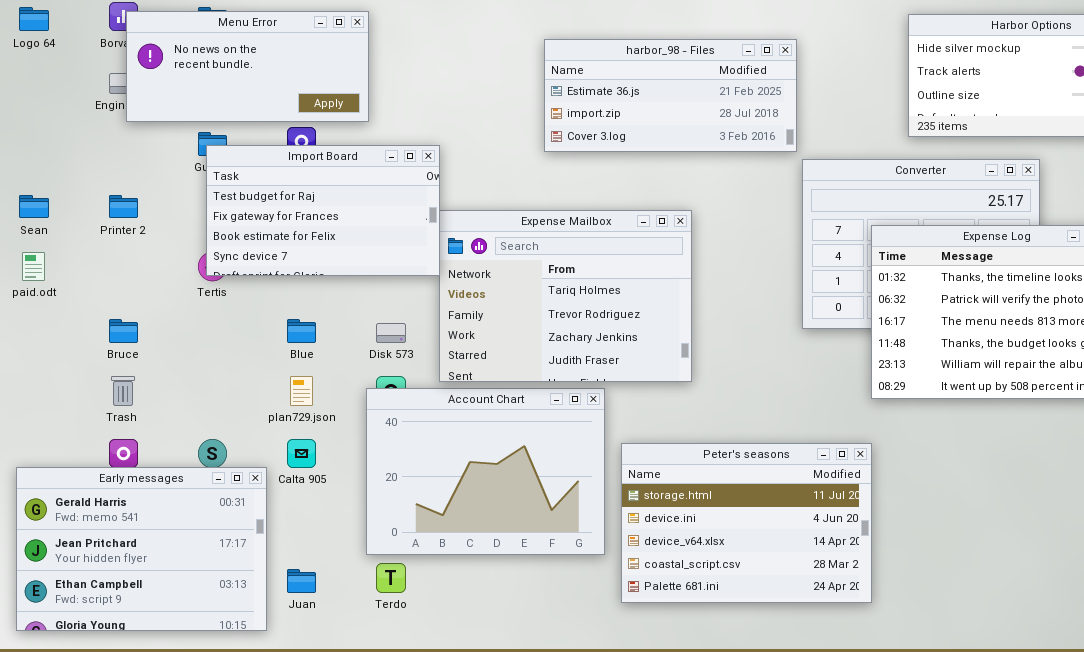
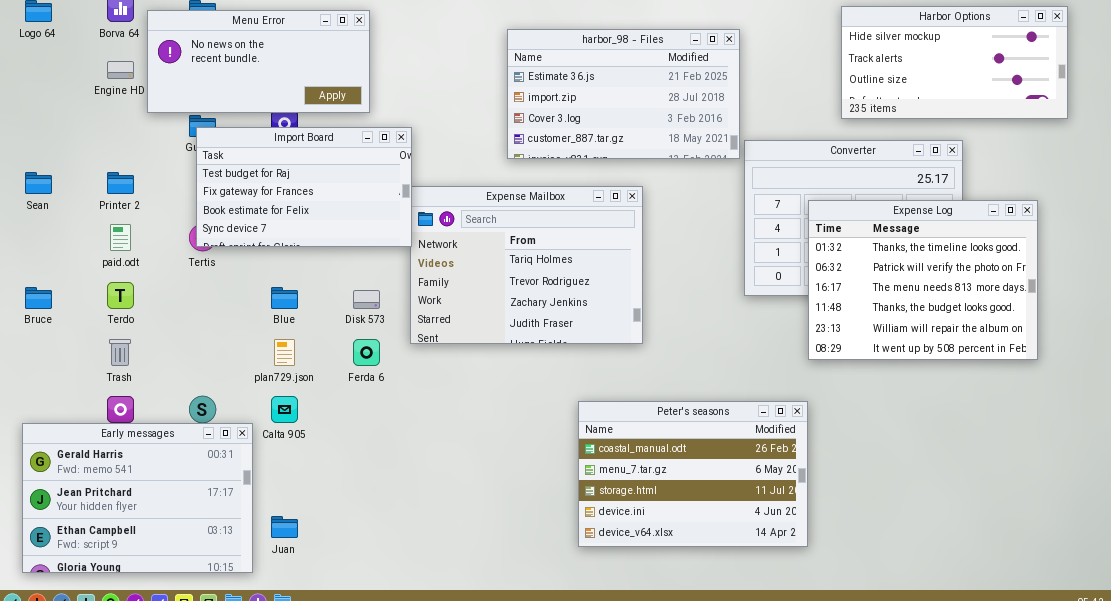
Menu Error: [126,11,369,122] -> [147,10,370,113], moved
harbor_98 - Files: [544,39,797,152] -> [507,29,740,159], resized
paid.odt: [22,252,45,281] -> [110,224,131,251], moved
Bruce: [109,319,138,343] -> [25,287,52,309], moved
Account Chart: [366,388,605,555] -> none, closed
Peter's seasons: [621,443,872,603] -> [578,401,808,547], scrolled up 2 rows
Terdo: [376,563,406,593] -> [107,282,134,309], moved

